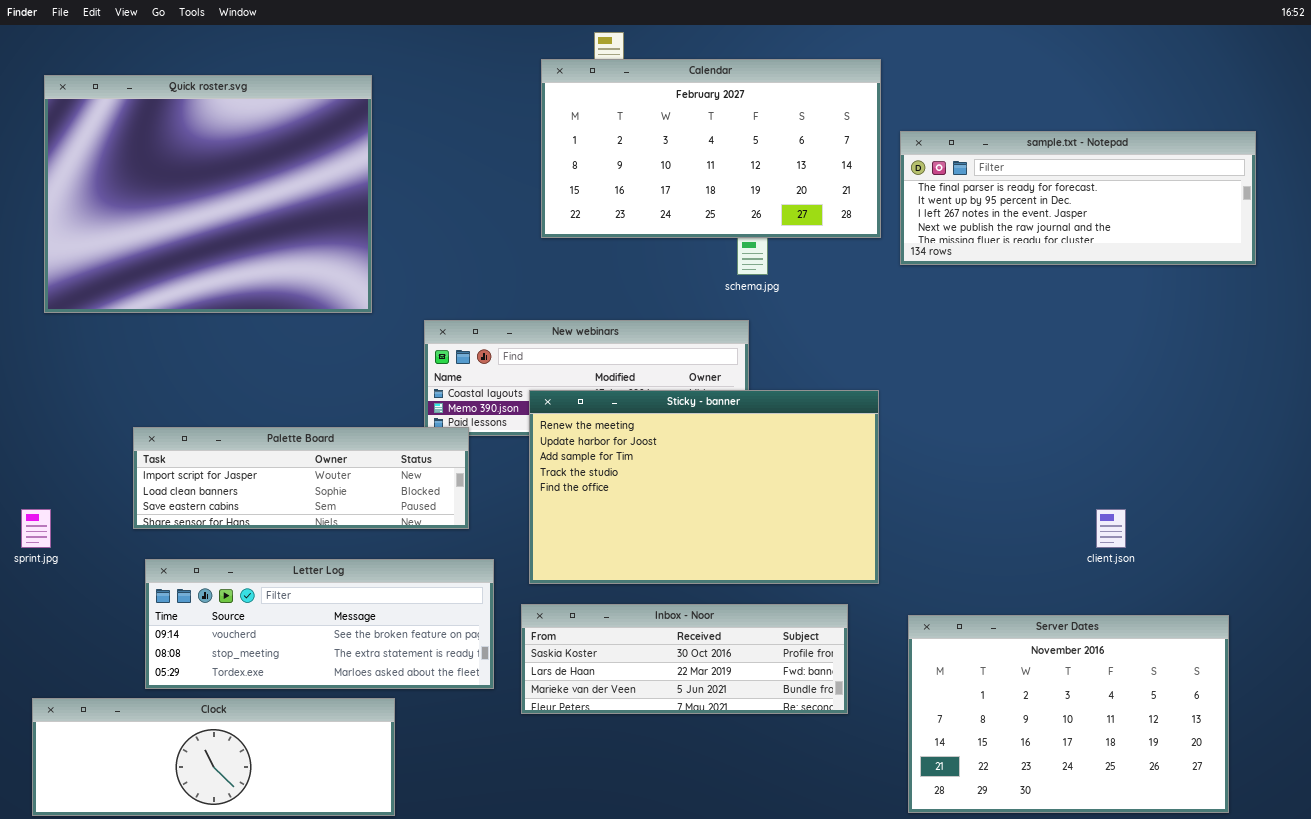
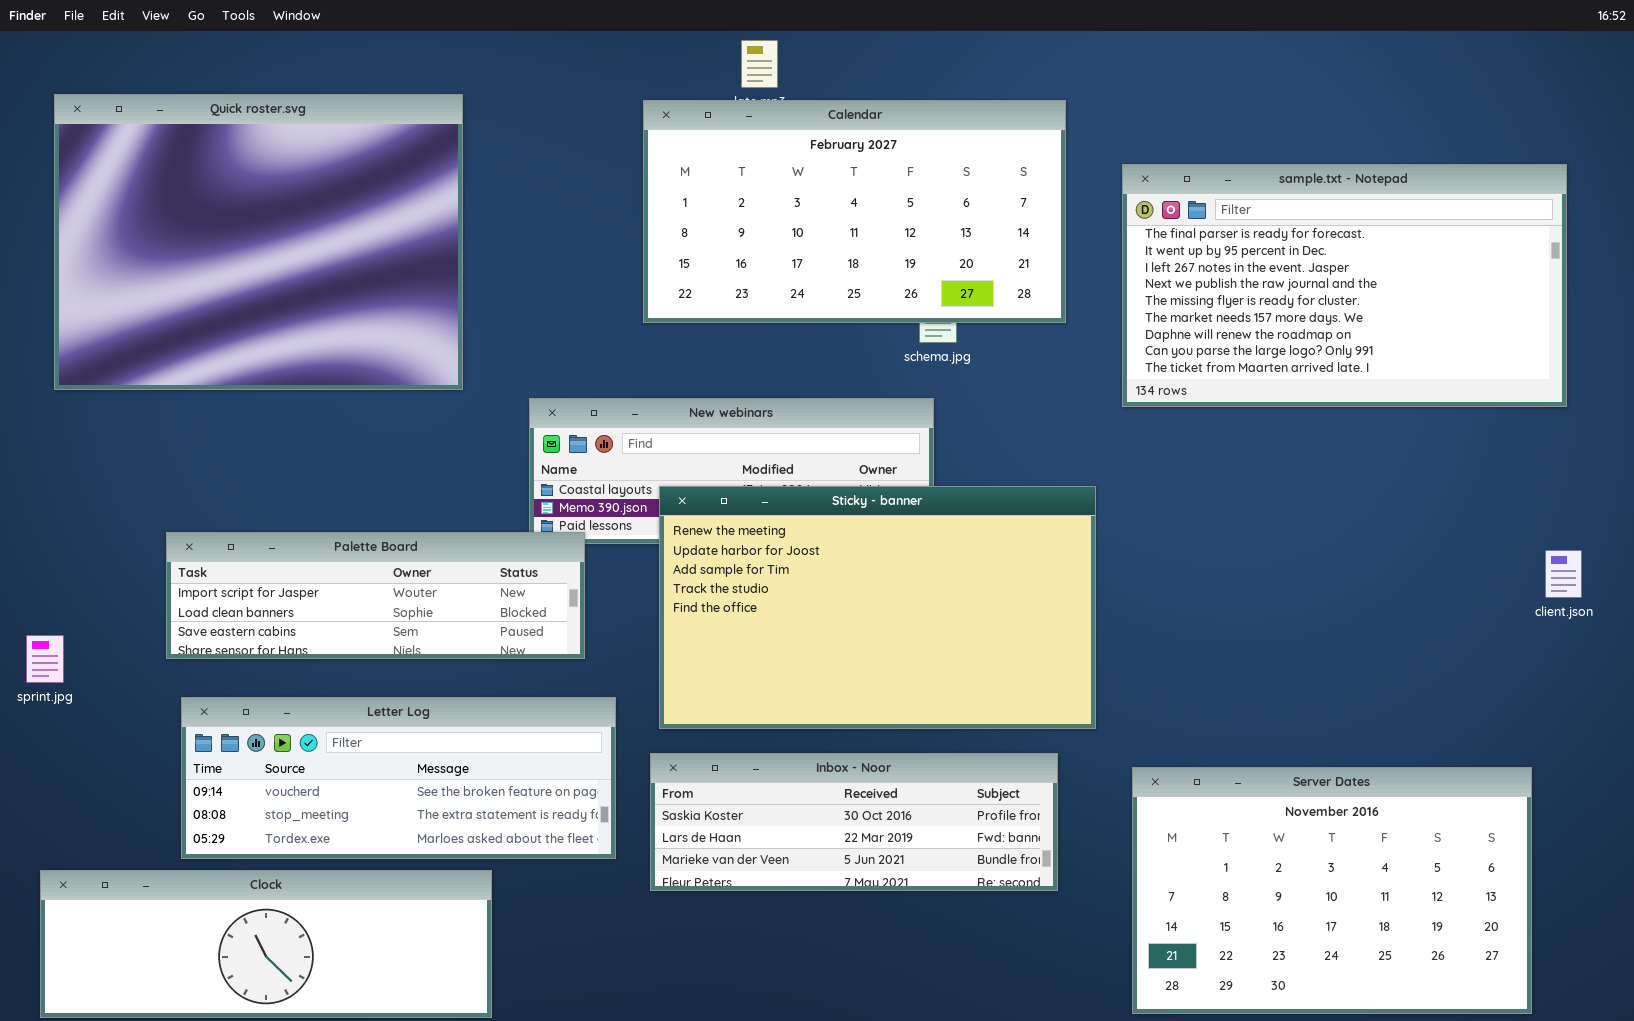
Calendar: [541,59,881,238] -> [643,100,1066,323], moved
sample.txt - Notepad: [900,131,1256,265] -> [1122,164,1567,407], resized
client.json: [1096,509,1126,548] -> [1545,550,1582,598], moved

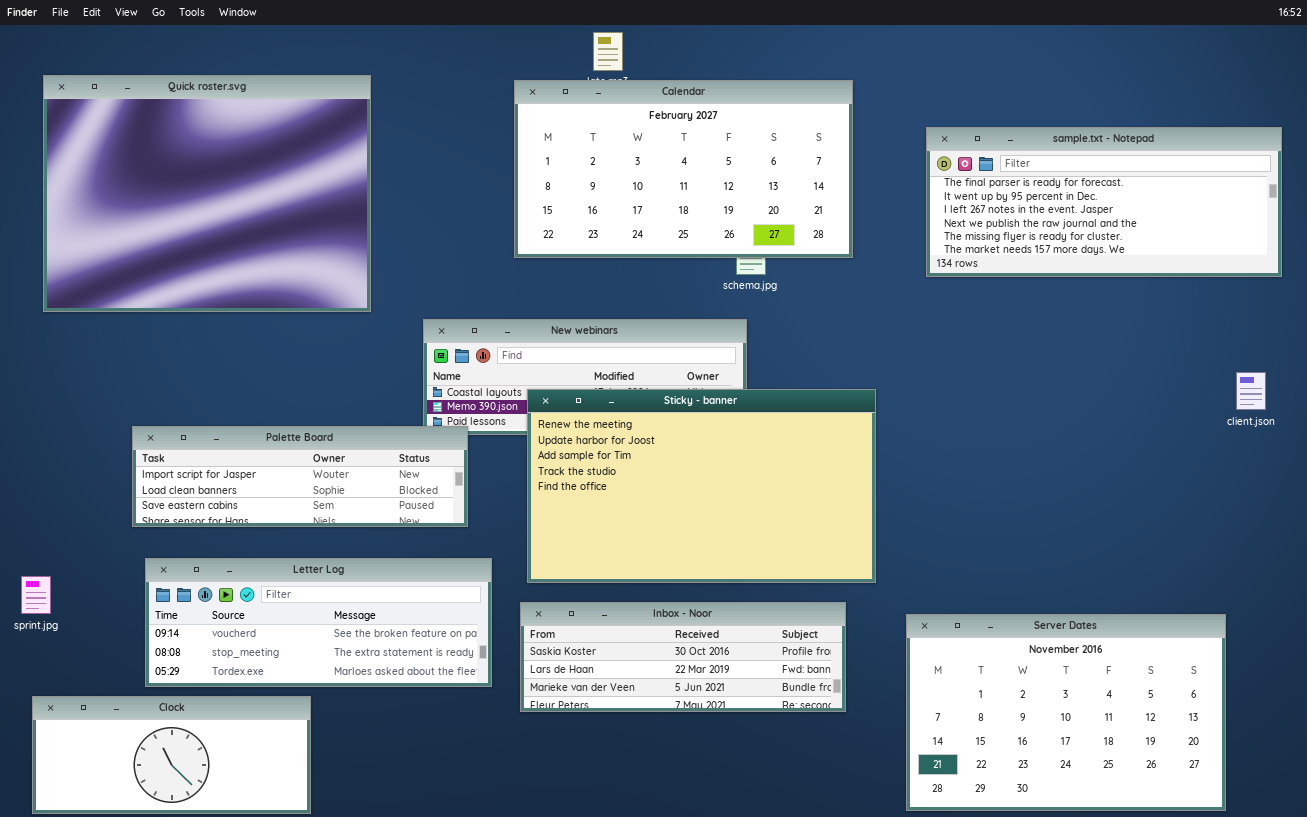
sample.txt - Notepad: [1122,164,1567,407] -> [926,127,1282,277], moved, resized
client.json: [1545,550,1582,598] -> [1236,372,1266,410], moved
sprint.jpg: [26,635,64,683] -> [21,576,51,614], moved
Clock: [40,870,492,1018] -> [32,696,311,814], resized

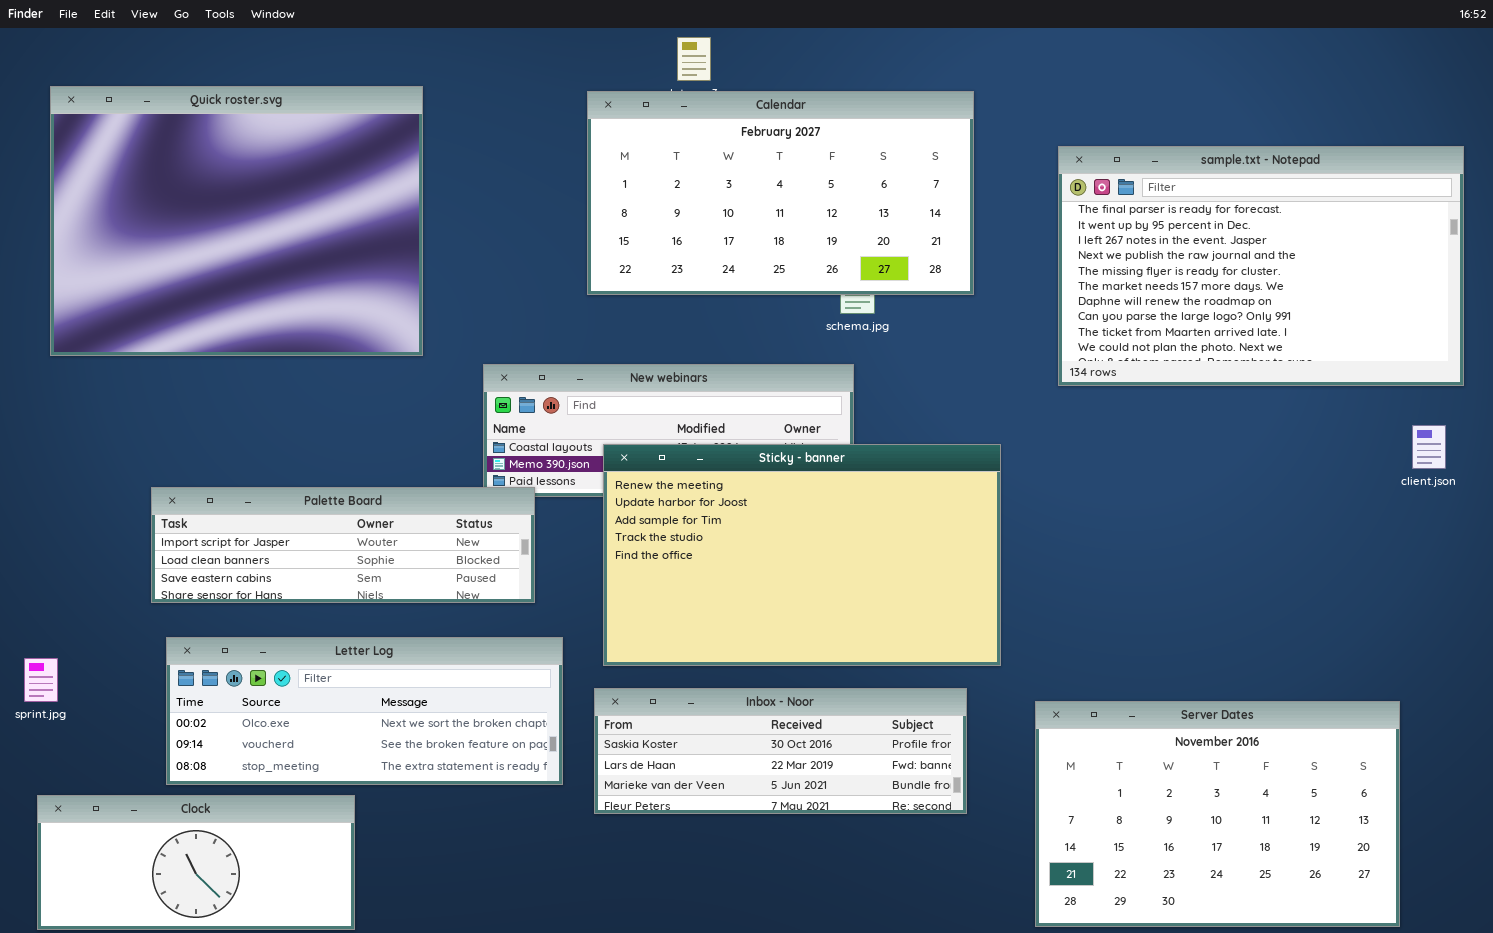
sample.txt - Notepad: [926,127,1282,277] -> [1058,146,1464,386], resized
Letter Log: [145,558,492,687] -> [166,637,563,785], scrolled up 1 row

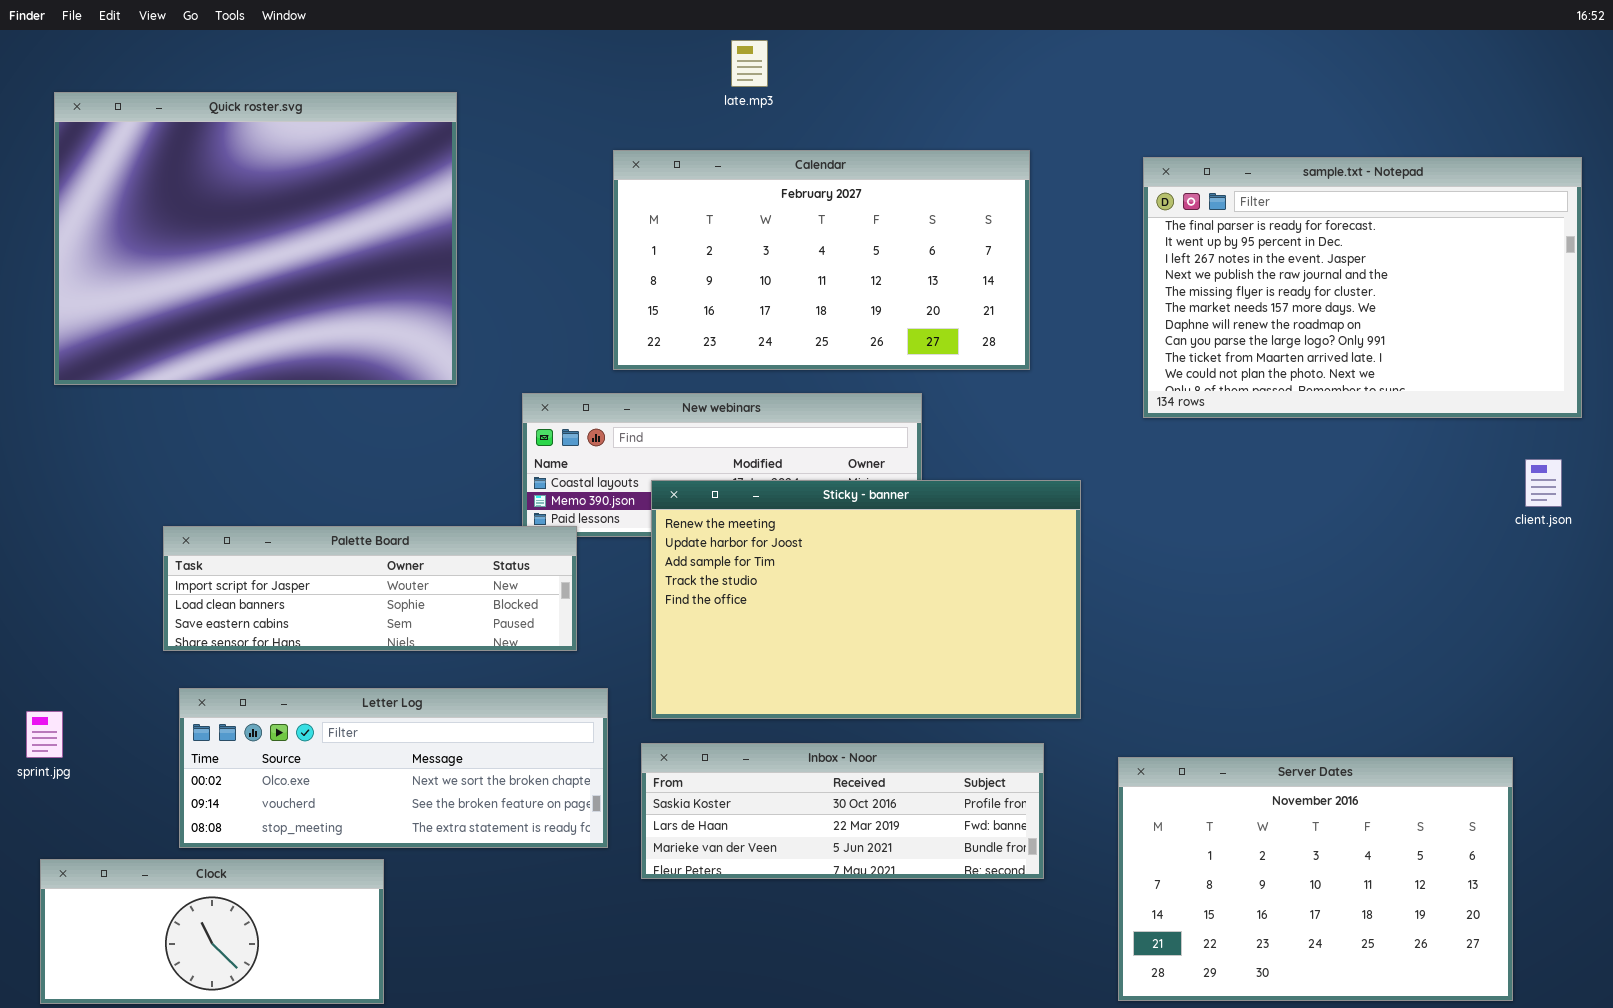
Calendar: [587,91,974,295] -> [613,150,1030,370], moved

